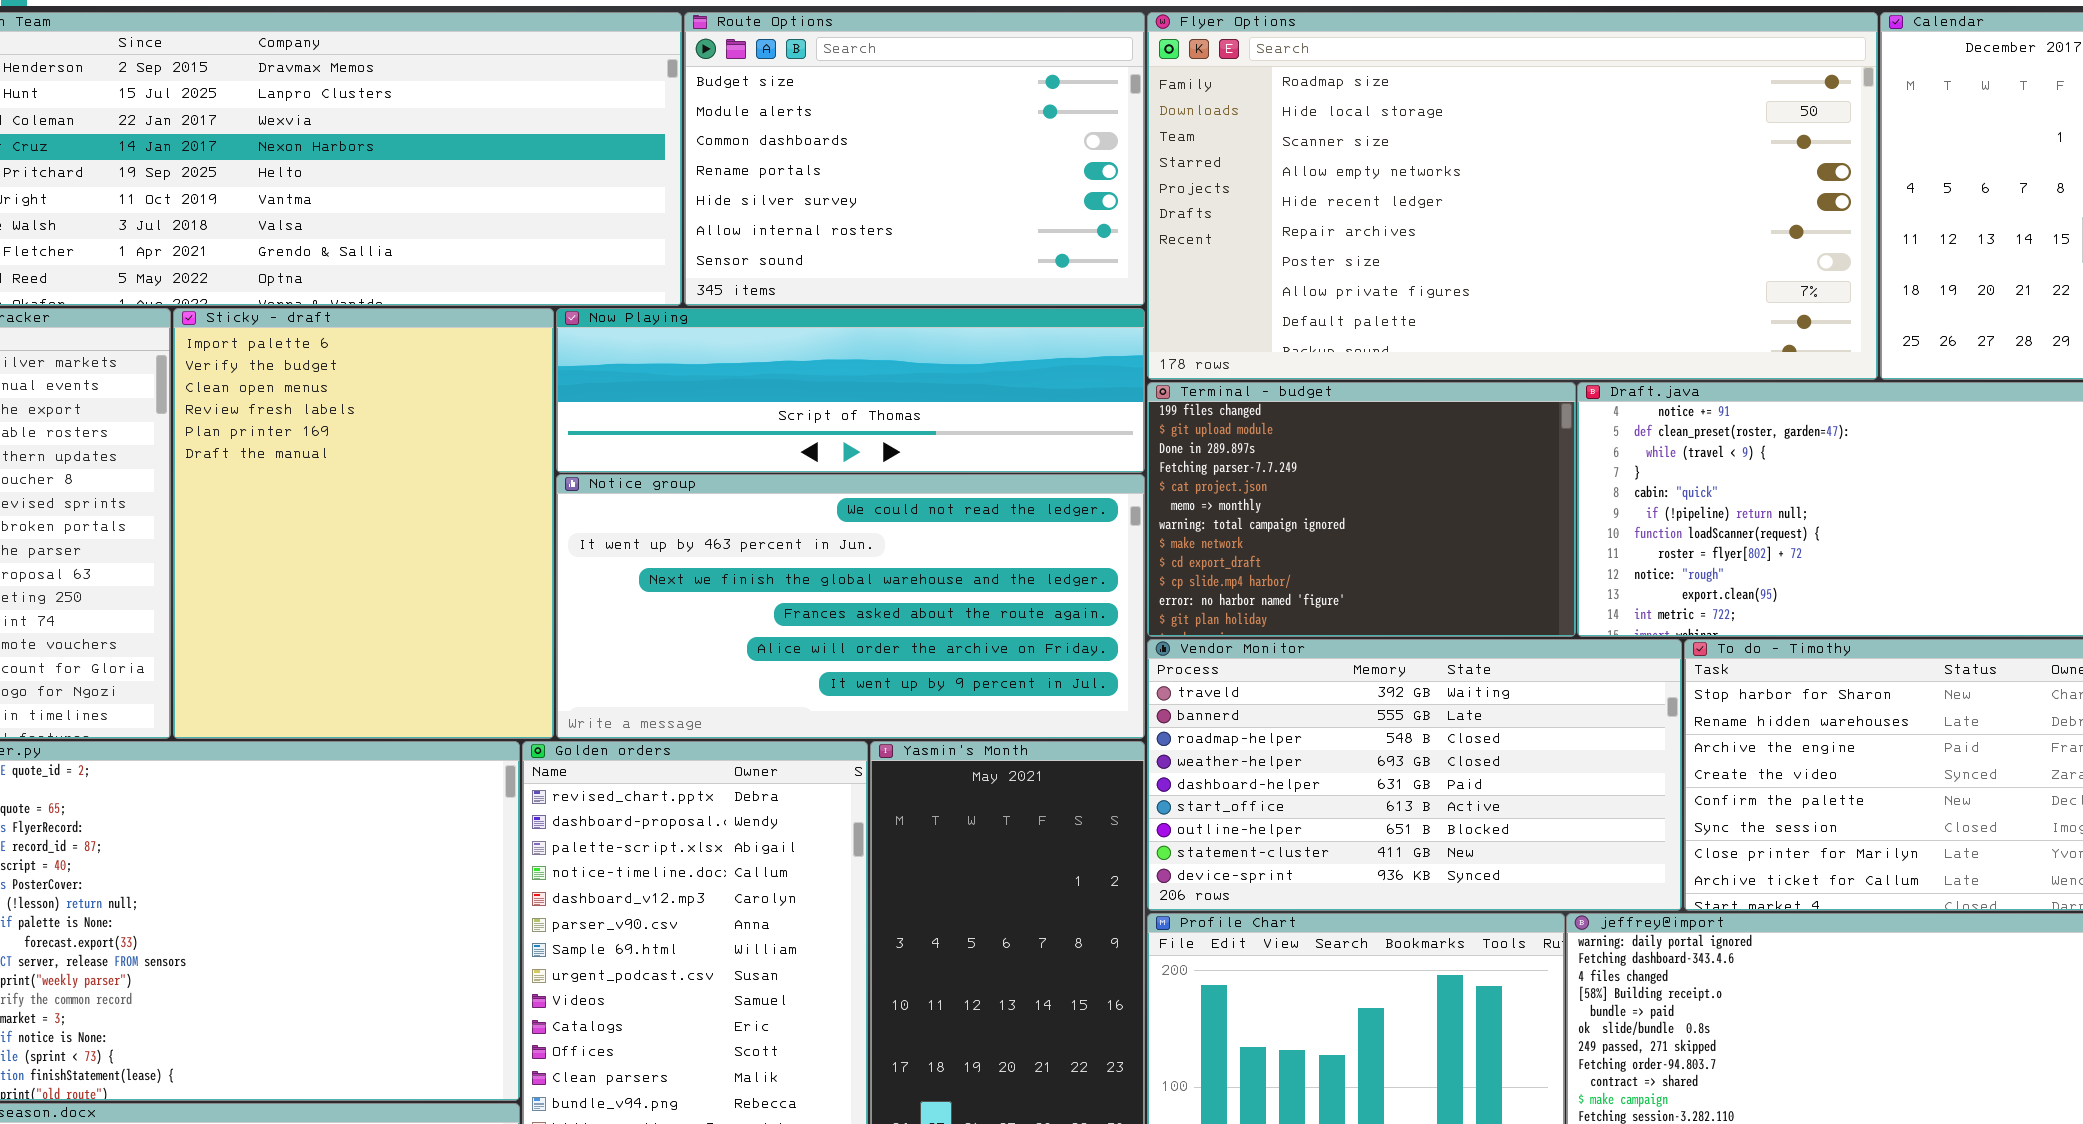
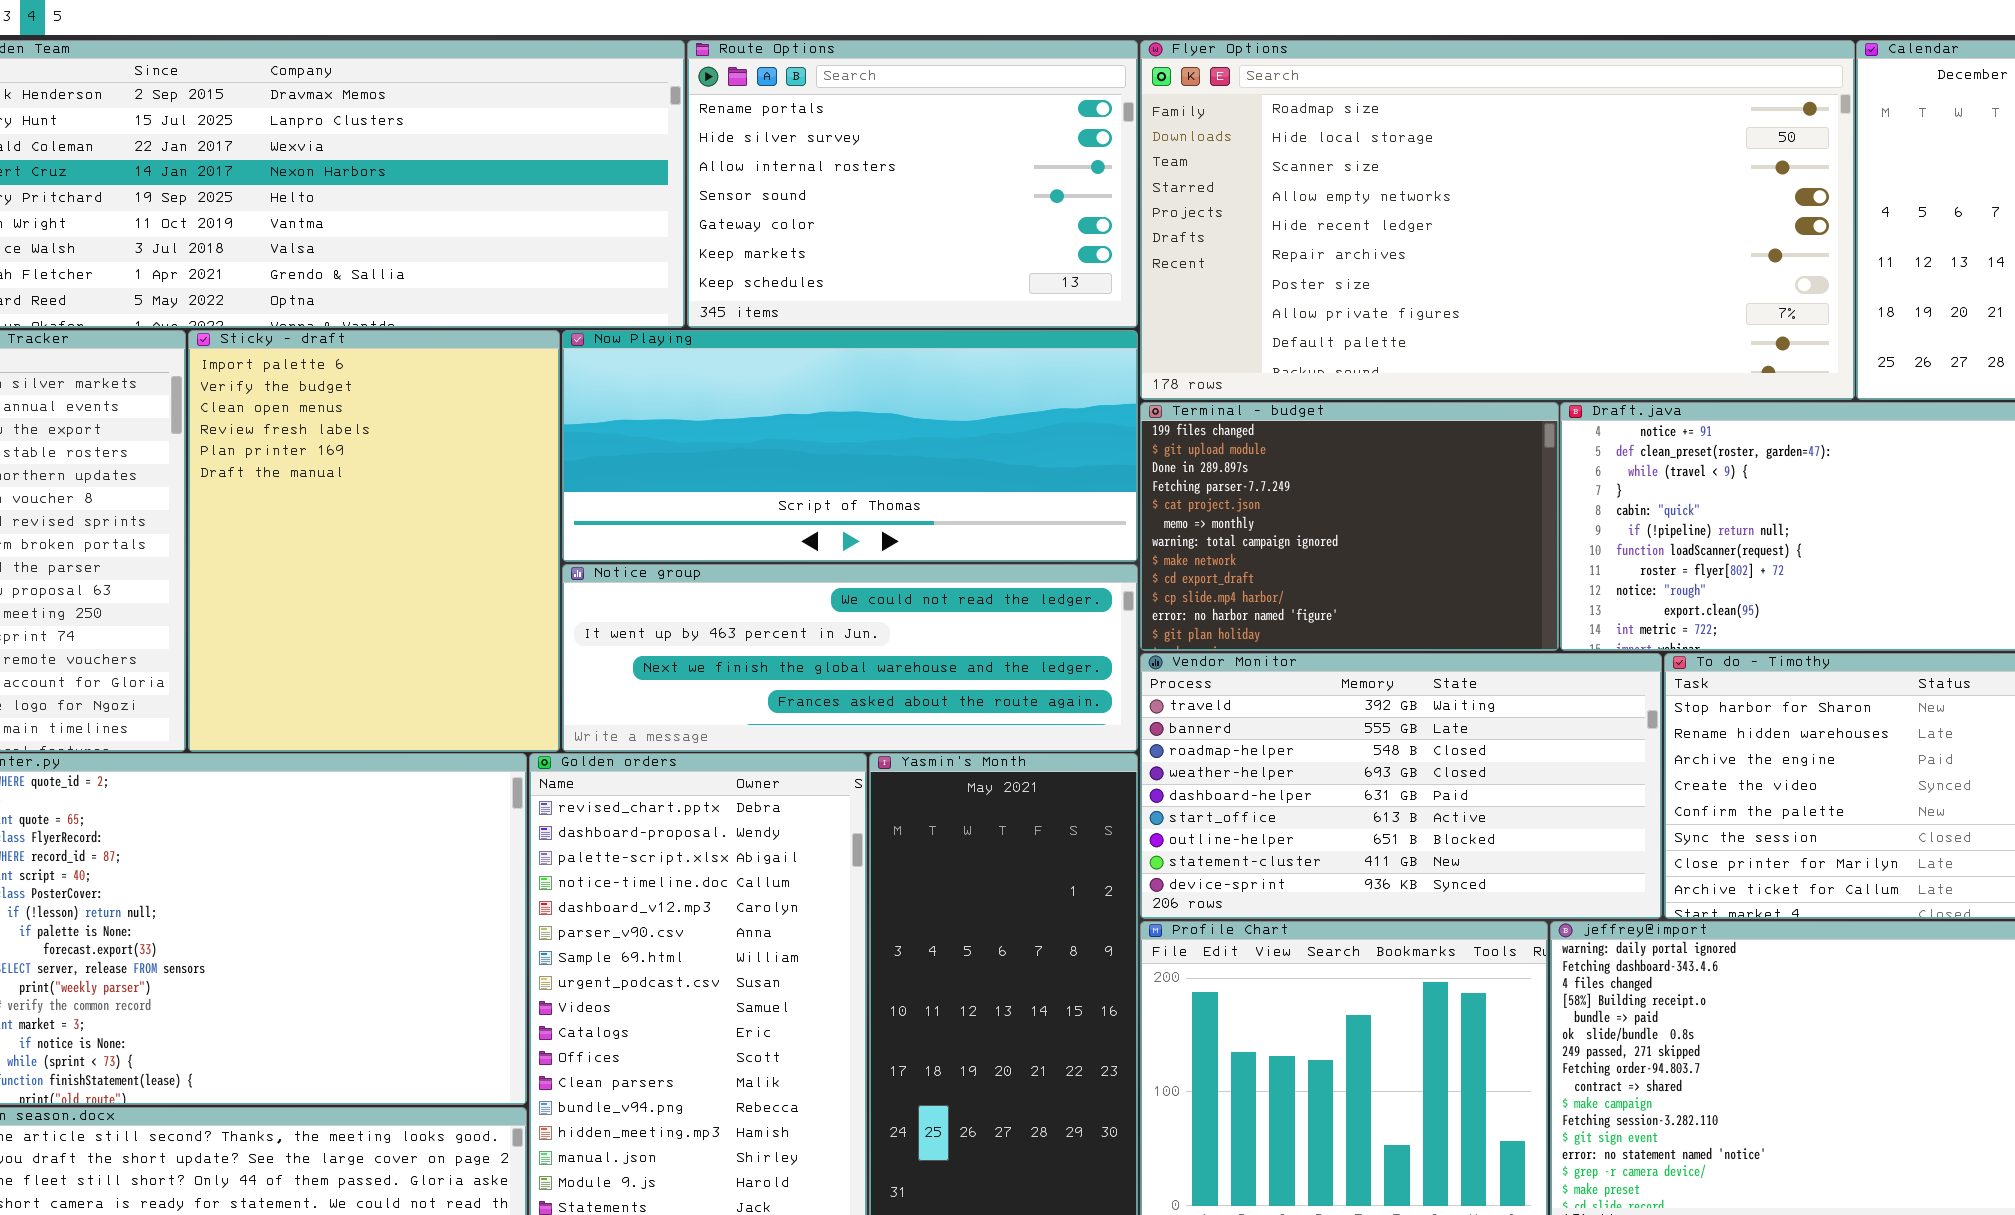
Route Options: [684,12,1145,306] -> [687,40,1138,328], scrolled down 3 rows
Now Playing: [556,308,1145,473] -> [562,330,1138,562], resized
Notice group: [556,474,1145,739] -> [562,564,1138,752], resized

